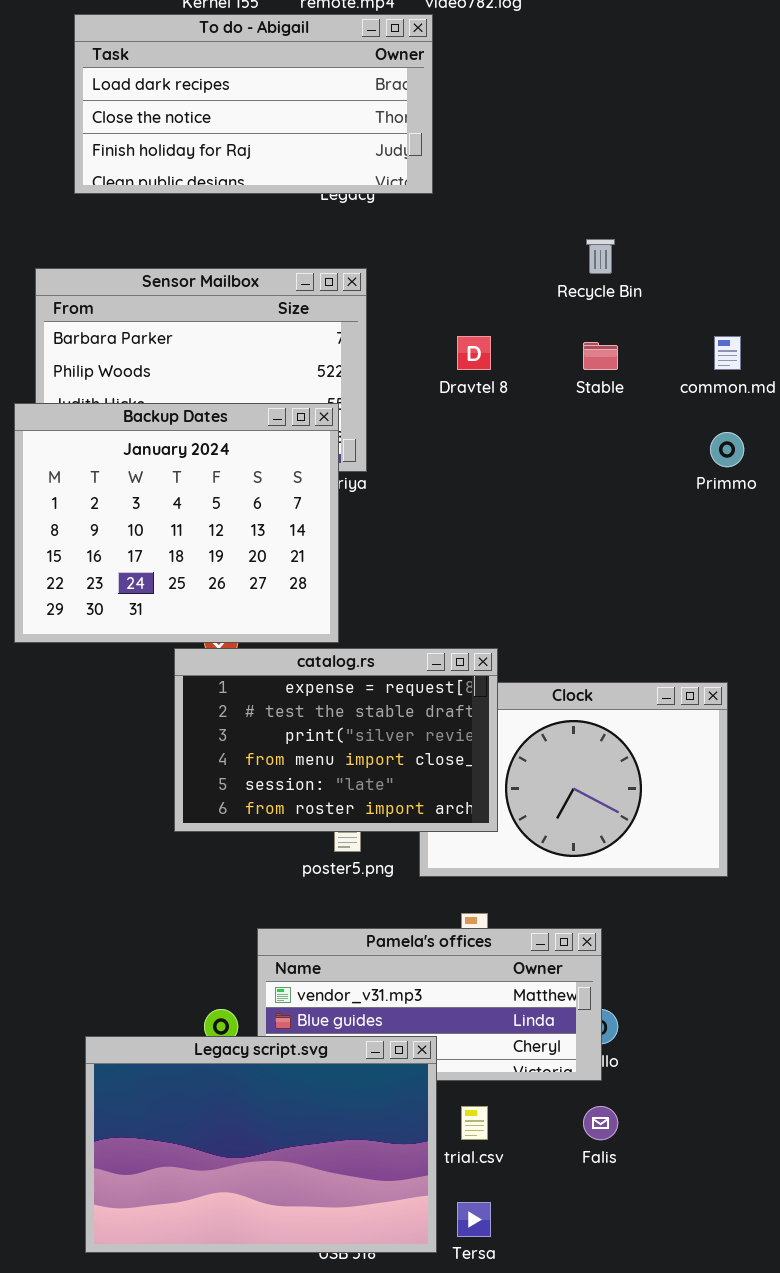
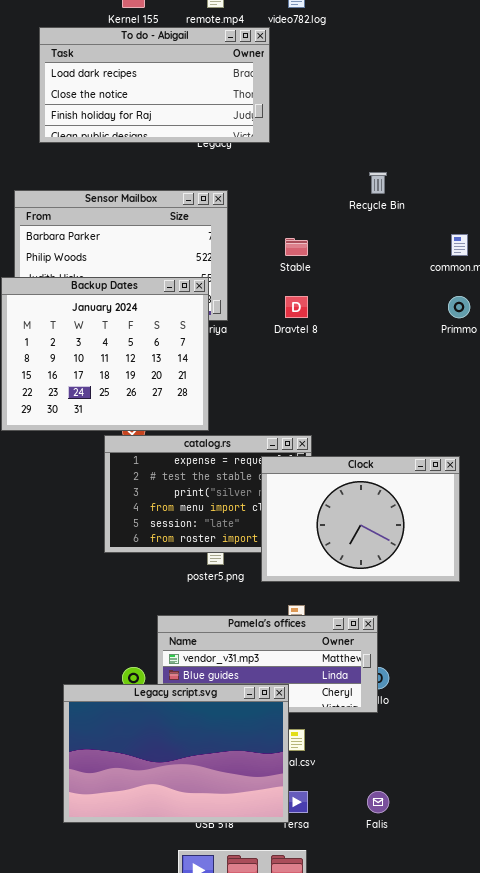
Dravtel 8: [457,336,491,370] -> [285,296,308,318], moved
Stable: [583,342,618,370] -> [285,238,308,256], moved
Clock: [419,682,728,877] -> [261,456,460,582], raised
Legacy script.svg: [85,1036,437,1253] -> [63,684,289,823], moved
Falis: [583,1106,618,1140] -> [367,791,389,813], moved

